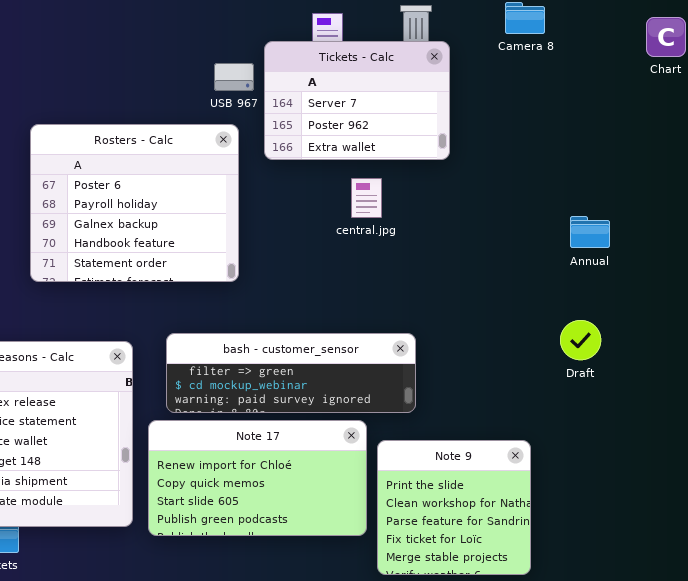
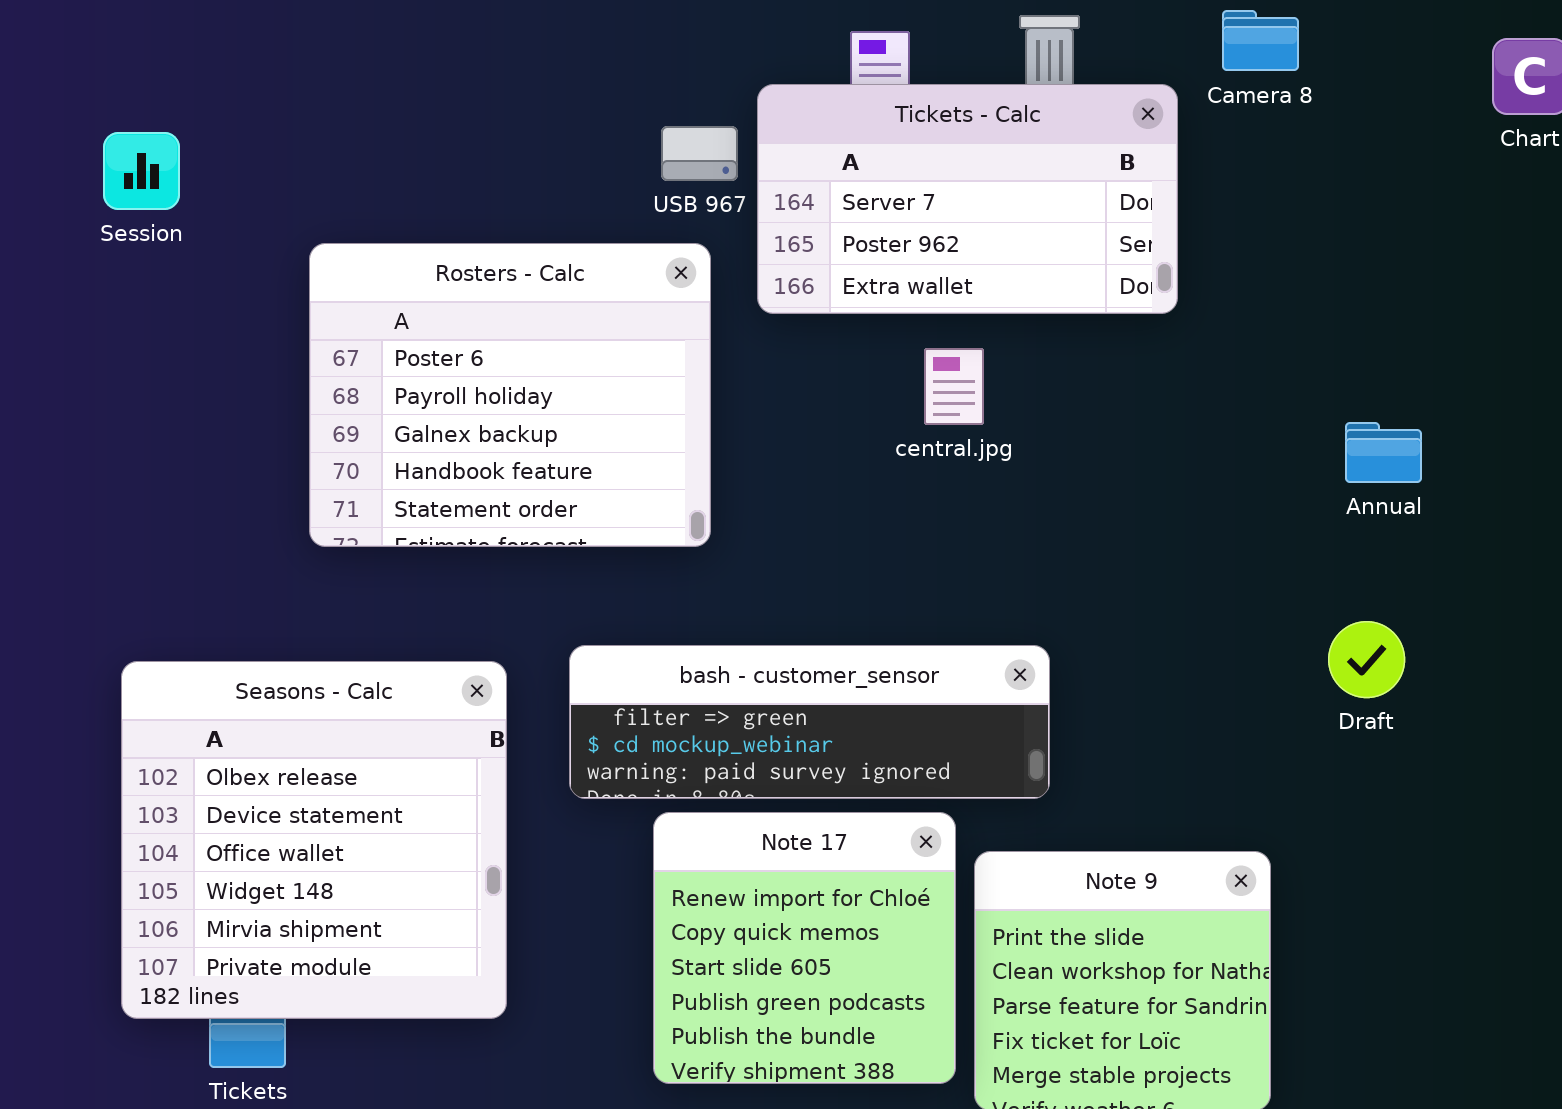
Tickets - Calc: [264,41,450,160] -> [757,84,1178,314], resized
Note 17: [148,420,367,536] -> [653,812,956,1084], resized

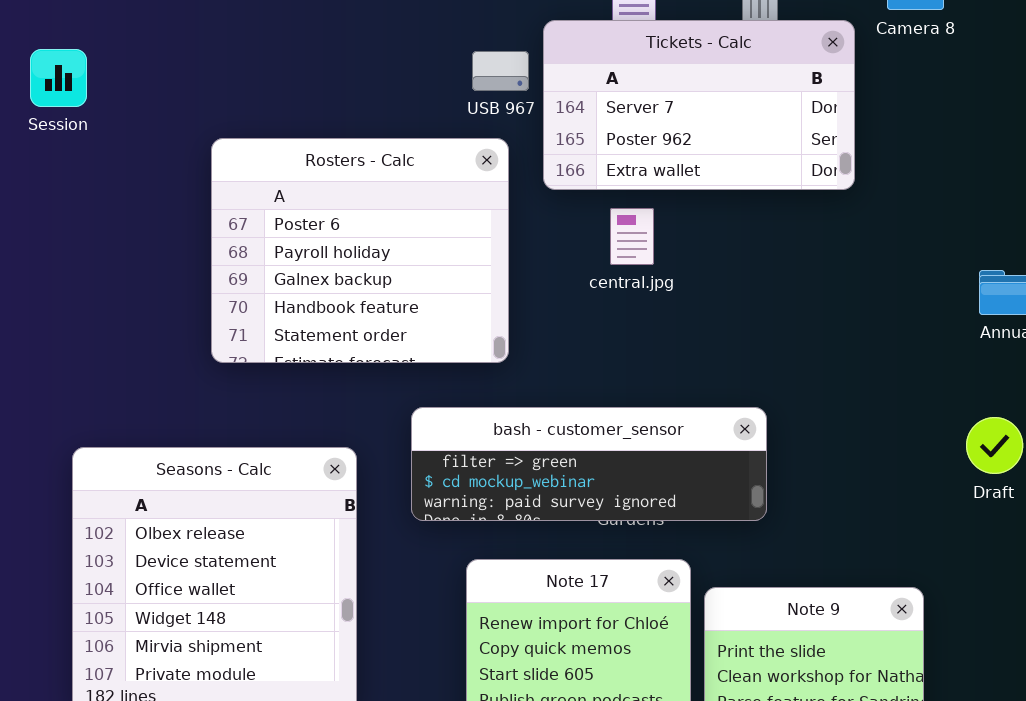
Session: [103,132,180,210] -> [30,49,87,107], moved
central.jpg: [924,348,984,425] -> [610,208,654,265], moved
bash - customer_sensor: [569,645,1050,799] -> [411,407,767,521], moved

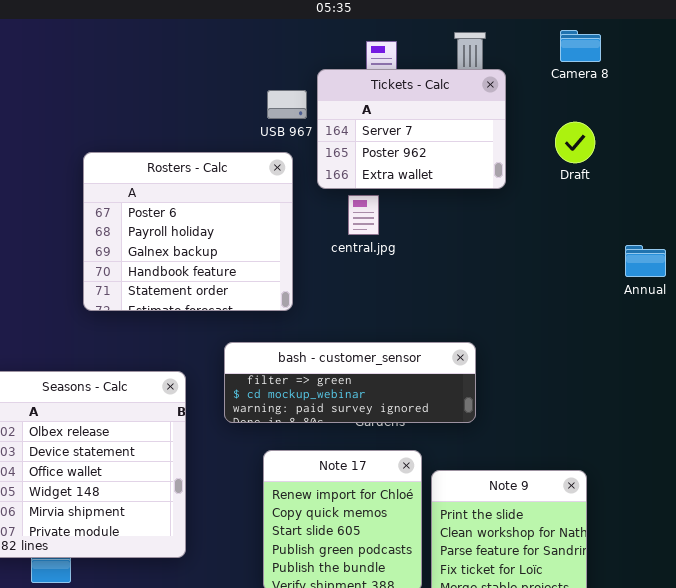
Tickets - Calc: [543,20,855,190] -> [317,69,506,189], resized
central.jpg: [610,208,654,265] -> [348,195,379,235], moved
Draft: [966,417,1023,474] -> [555,122,595,163], moved

